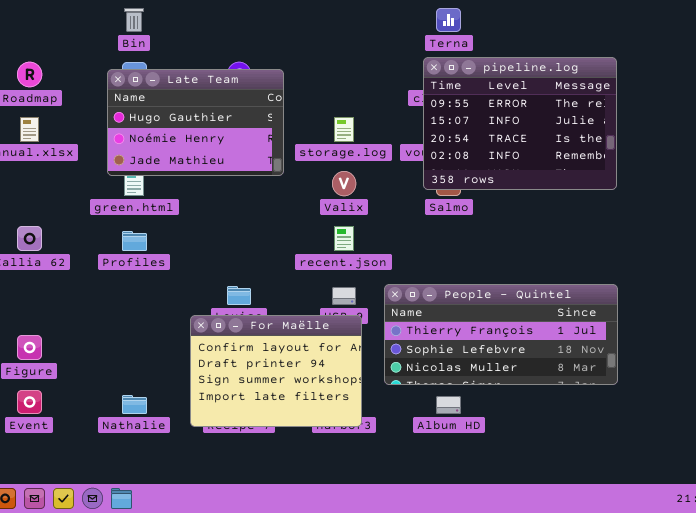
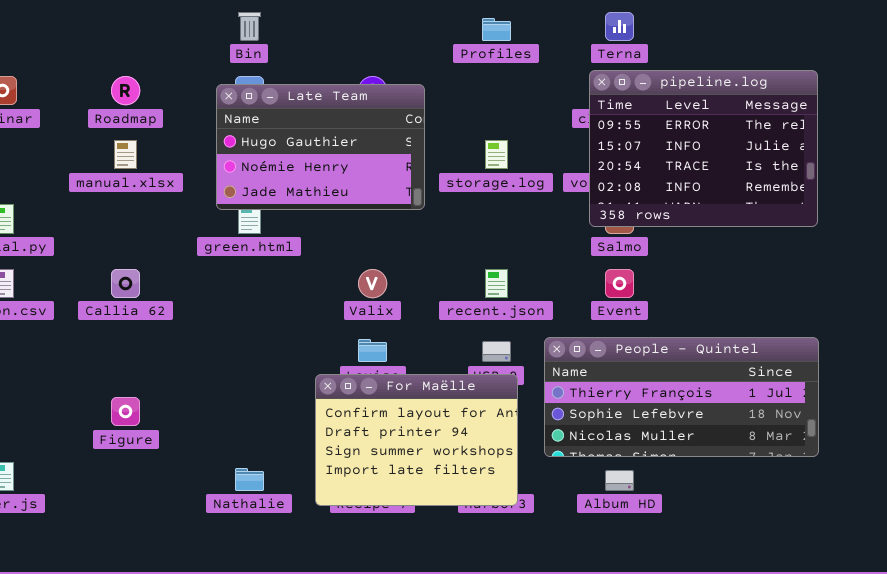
Valix: [332,171,356,196] -> [358,269,387,298], moved
Profiles: [122,231,147,251] -> [482,18,511,41], moved
Event: [17,390,42,414] -> [605,269,634,298], moved

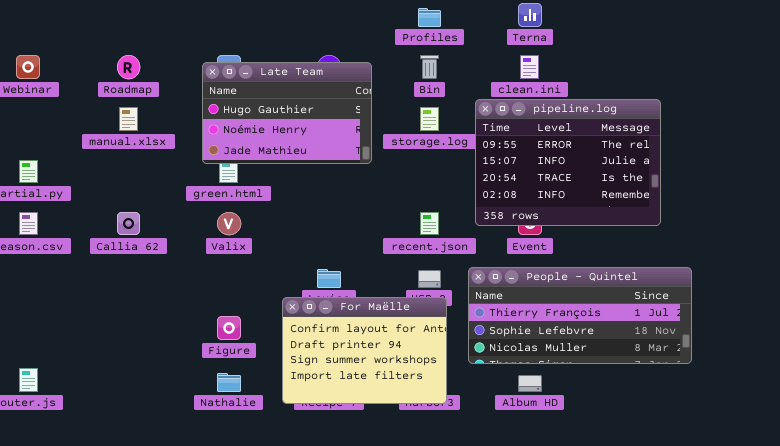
Bin: [238,12,261,41] -> [420,55,439,79], moved
pipeline.log: [589,70,818,227] -> [475,99,661,226], moved
Valix: [358,269,387,298] -> [217,212,241,235], moved
Figure: [111,397,140,426] -> [217,316,241,340], moved

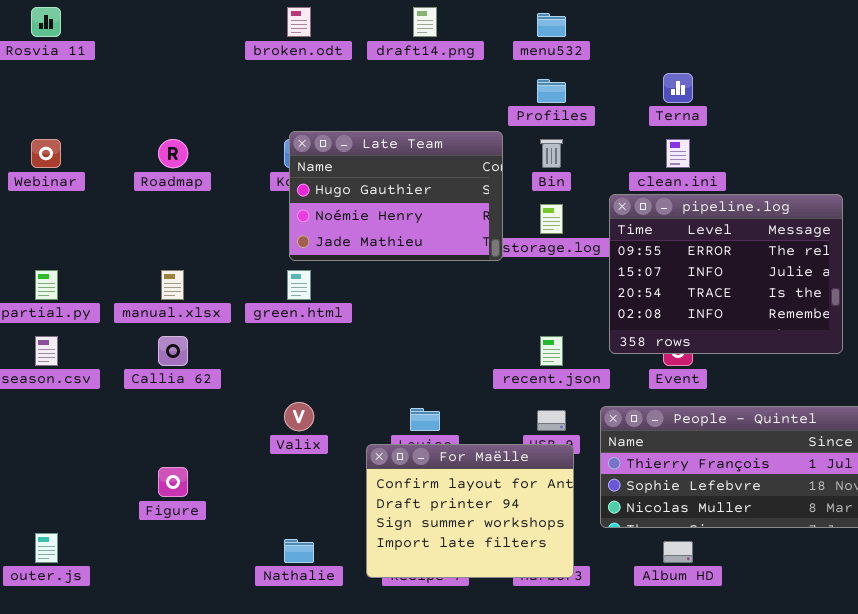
Late Team: [202,62,372,164] -> [289,131,503,261], moved
manual.xlsx: [119,107,138,131] -> [161,270,184,300], moved
Valix: [217,212,241,235] -> [284,402,314,431], moved
Figure: [217,316,241,340] -> [158,467,188,497], moved

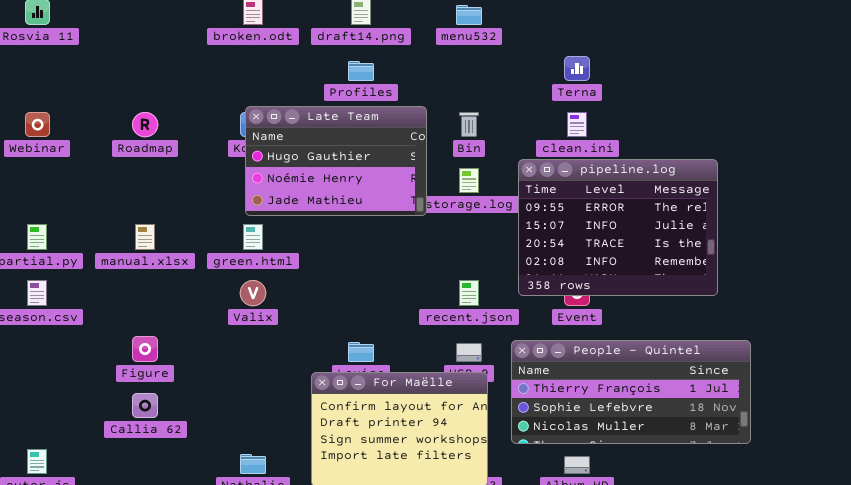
Profiles: [537,79,566,103] -> [348,61,374,81], moved
Callia 62: [158,336,188,366] -> [132,393,158,418], moved
Valix: [284,402,314,431] -> [240,280,266,306], moved
Figure: [158,467,188,497] -> [132,336,158,362], moved

